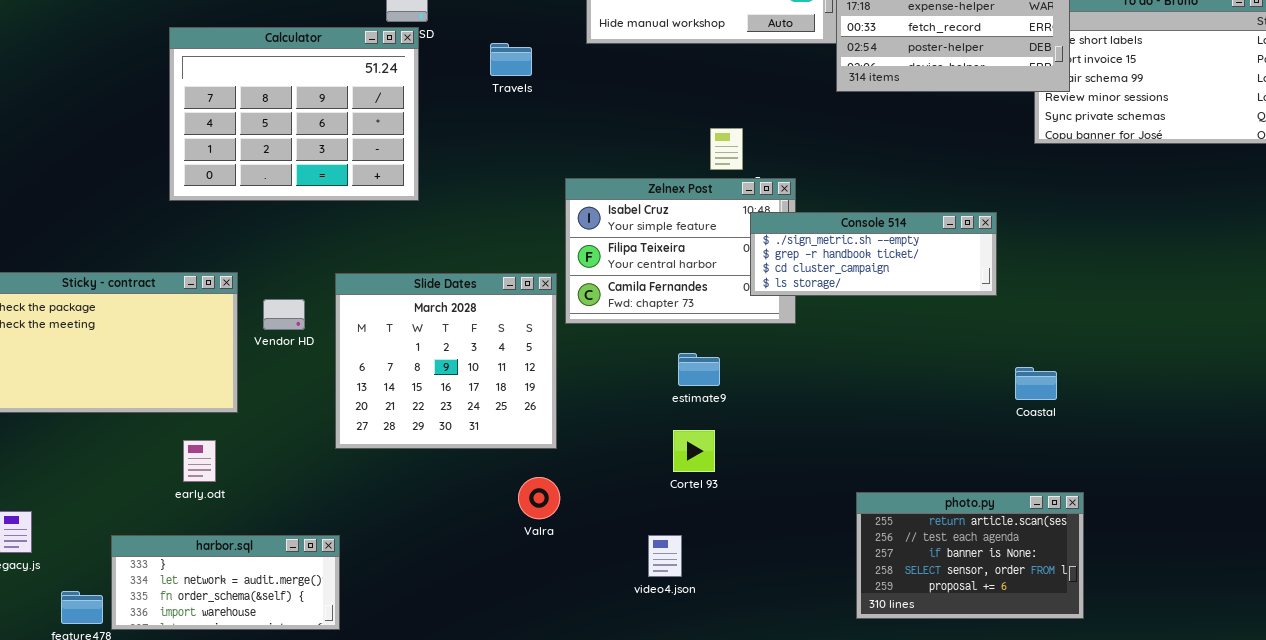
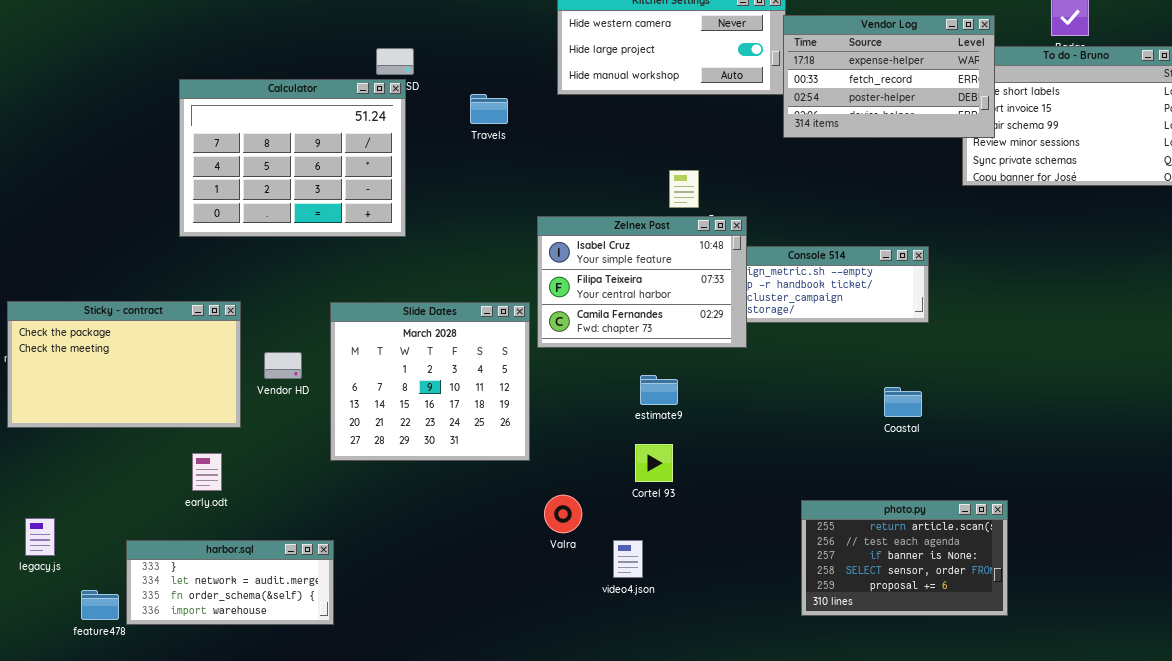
Zelnex Post: [565,178,796,324] -> [537,216,747,348], raised
Vendor HD: [263,299,305,330] -> [264,352,302,379], moved
Coastal: [1015,367,1057,400] -> [884,387,922,417], moved
Valra: [518,477,560,519] -> [544,495,582,533], moved

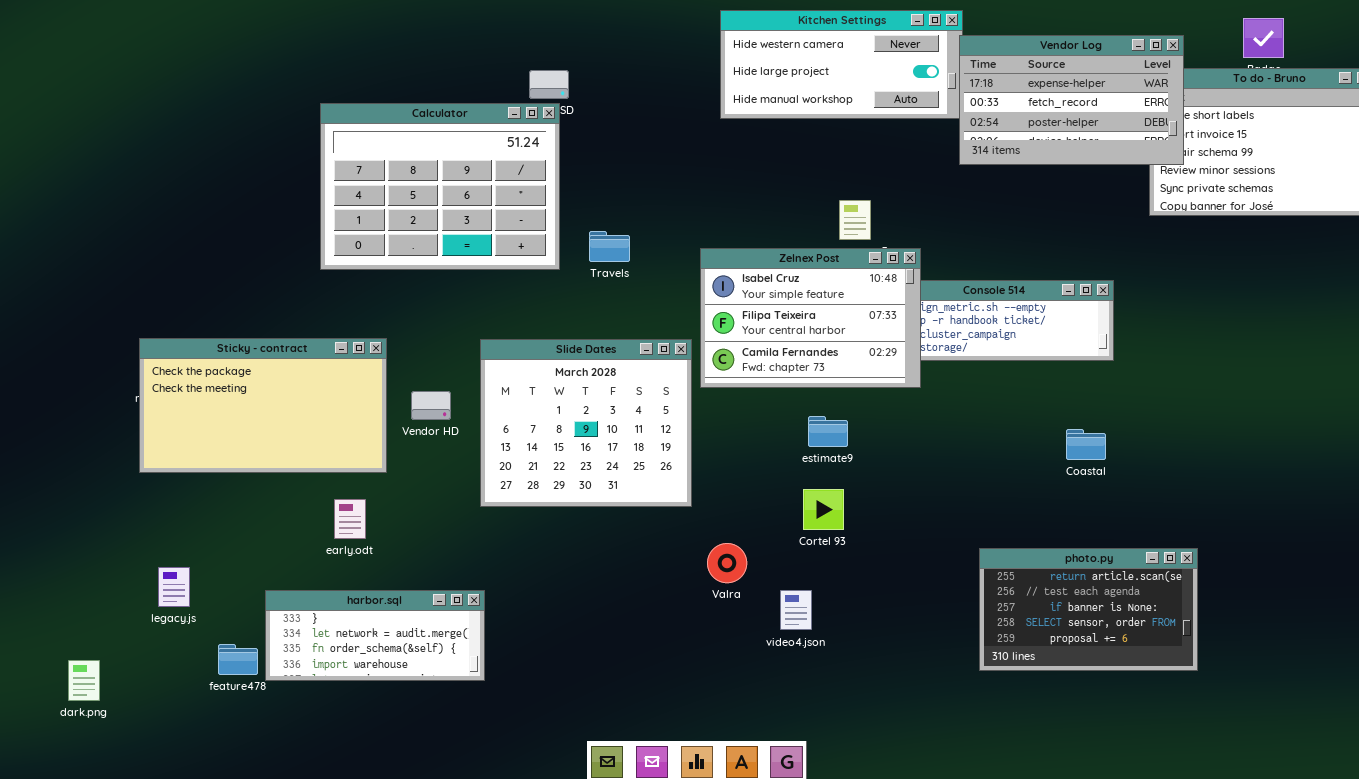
Travels: [470,94,508,124] -> [589,231,630,262], moved

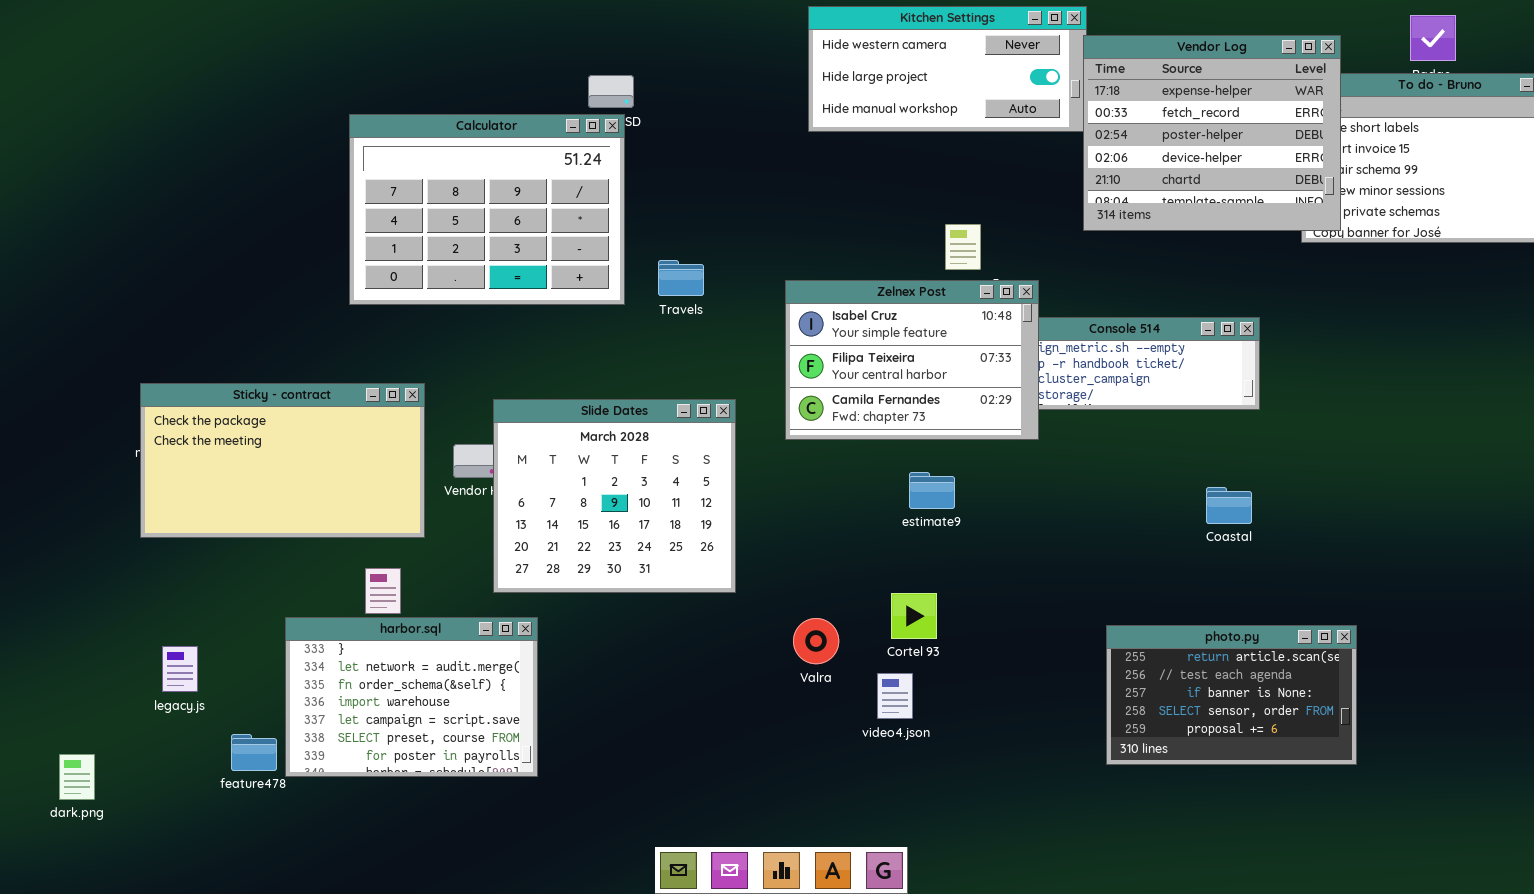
Vendor Log: [959,35,1184,165] -> [1083,35,1341,231], resized
Slide Dates: [480,339,692,507] -> [493,399,736,593], moved
Cortel 93: [803,489,844,530] -> [891,593,937,639], moved
harbor.sql: [265,590,485,681] -> [285,617,538,777], resized

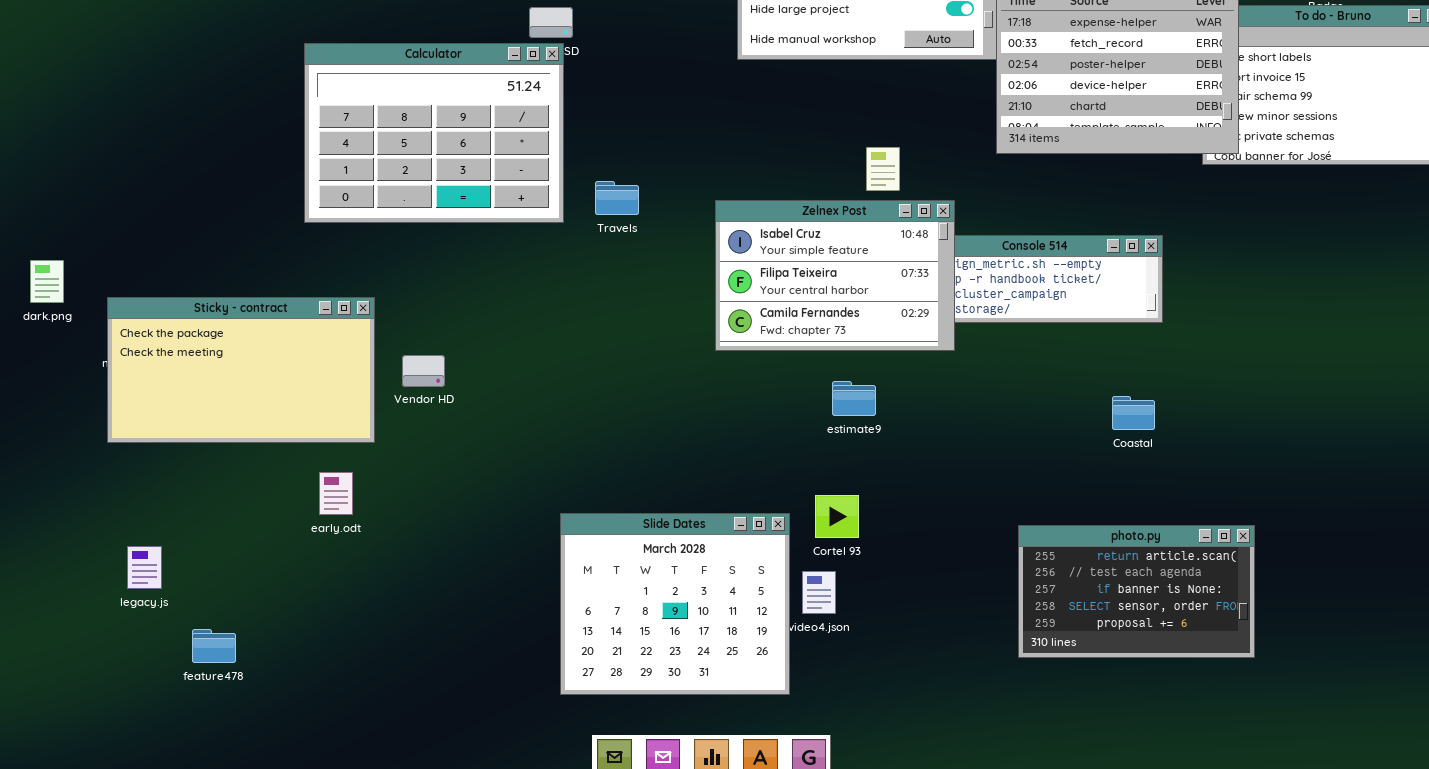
Slide Dates: [493,399,736,593] -> [560,513,790,695], moved
harbor.sql: [285,617,538,777] -> none, closed
dark.png: [59,754,95,800] -> [30,260,64,303], moved

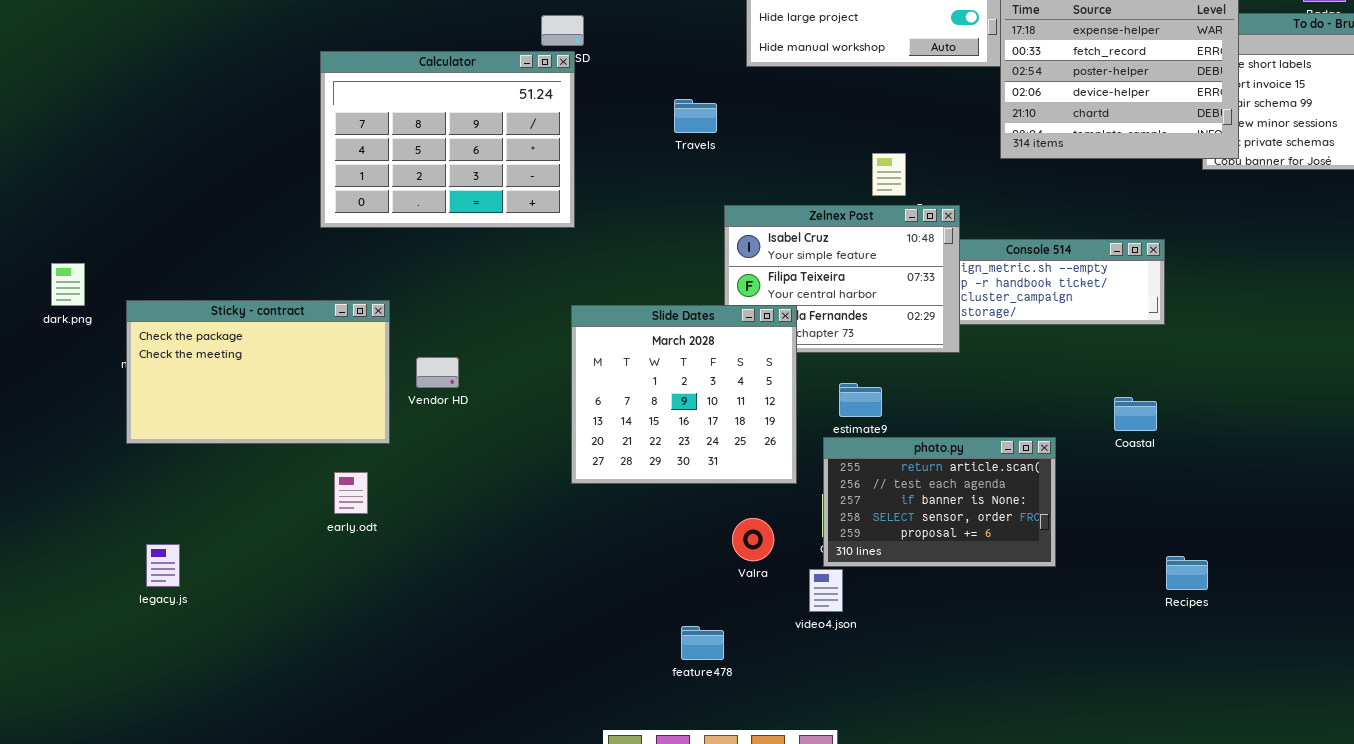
Travels: [595,181,639,215] -> [674,99,717,133], moved
Slide Dates: [560,513,790,695] -> [571,305,797,484], moved
photo.py: [1018,525,1255,658] -> [823,437,1056,567], moved
feature478: [192,629,236,663] -> [681,626,724,660], moved

